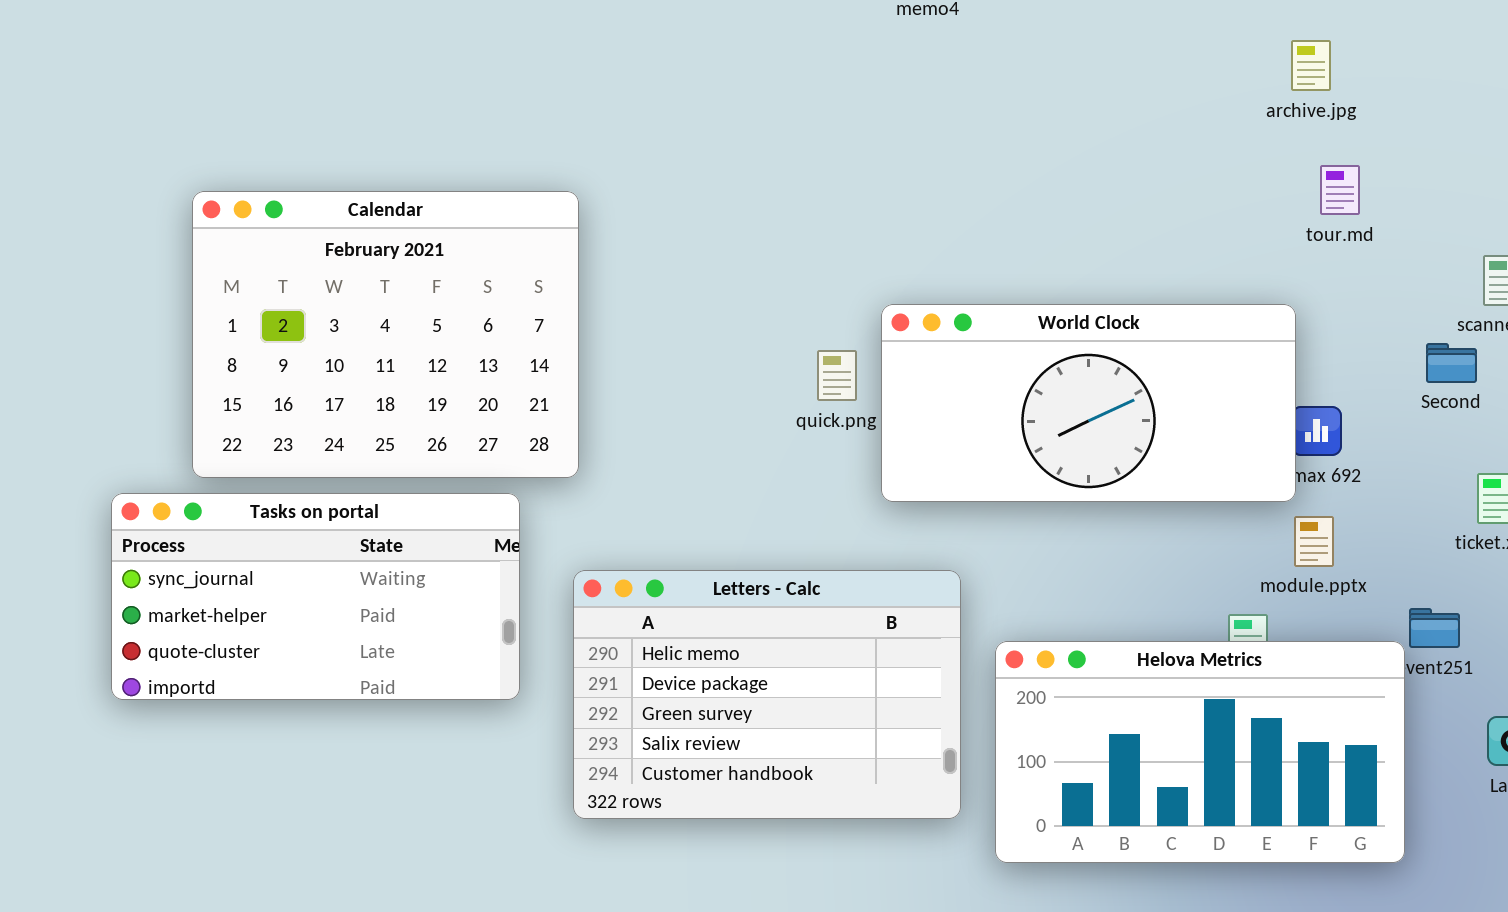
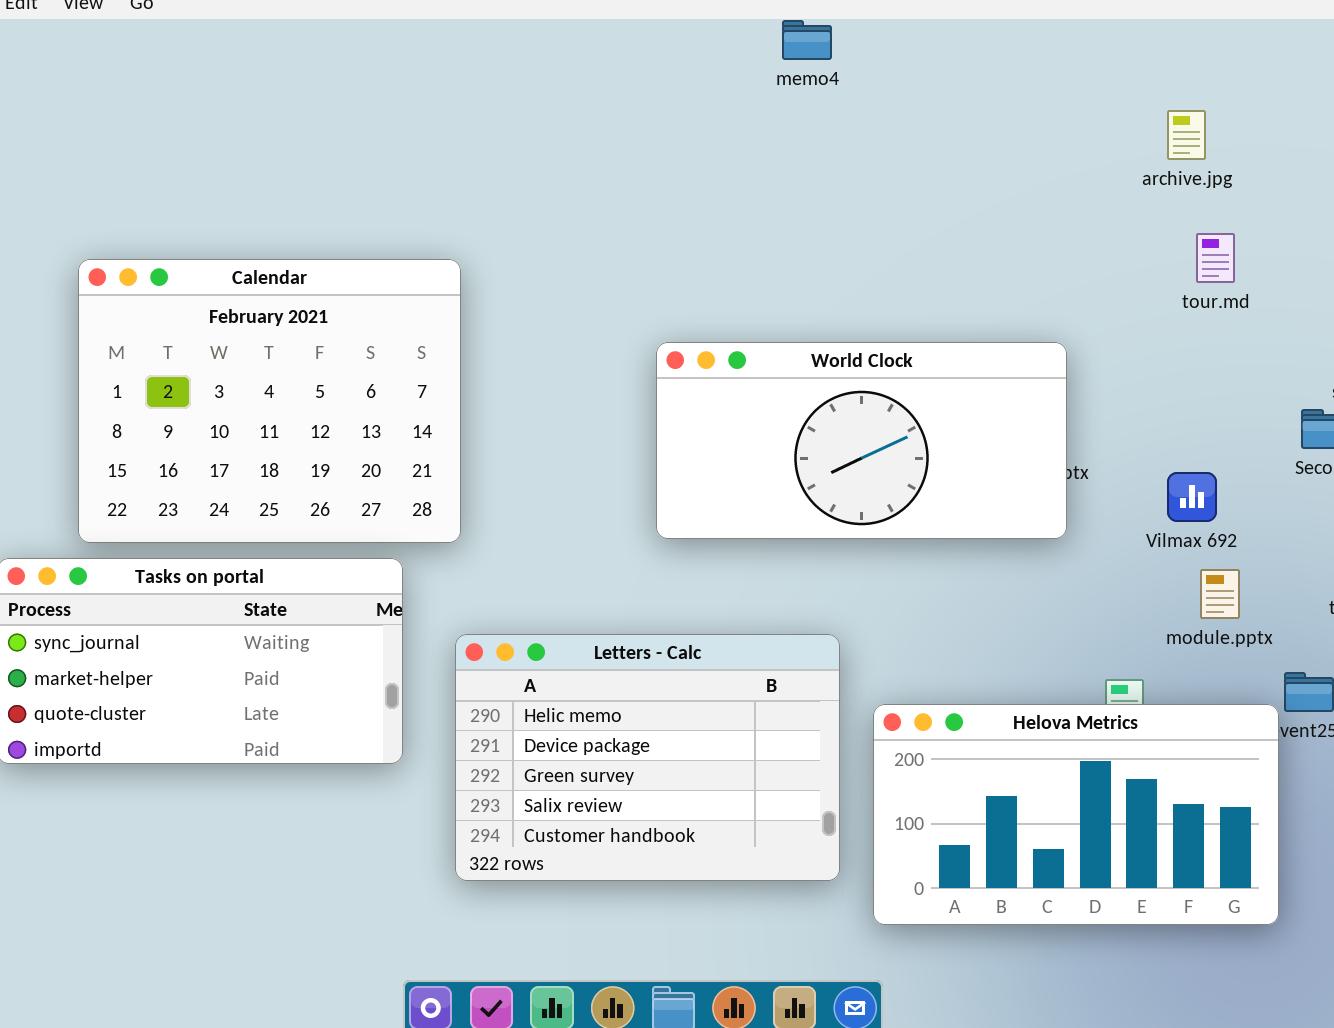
World Clock: [881,304,1296,502] -> [656,342,1067,539], moved
module.pptx: [1294,516,1334,567] -> [1200,569,1240,619], moved

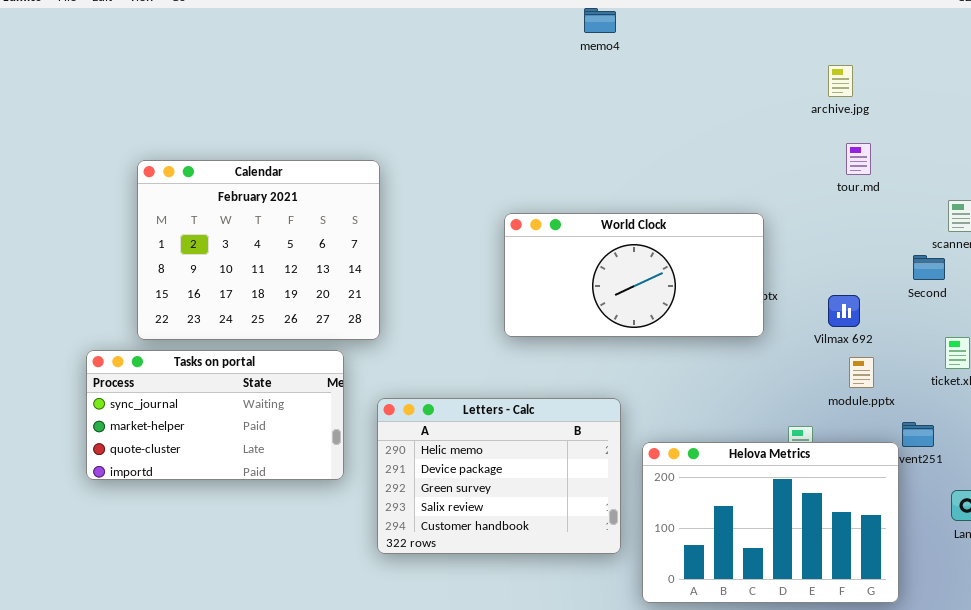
Helova Metrics: [873,704,1279,925] -> [642,442,899,603], resized

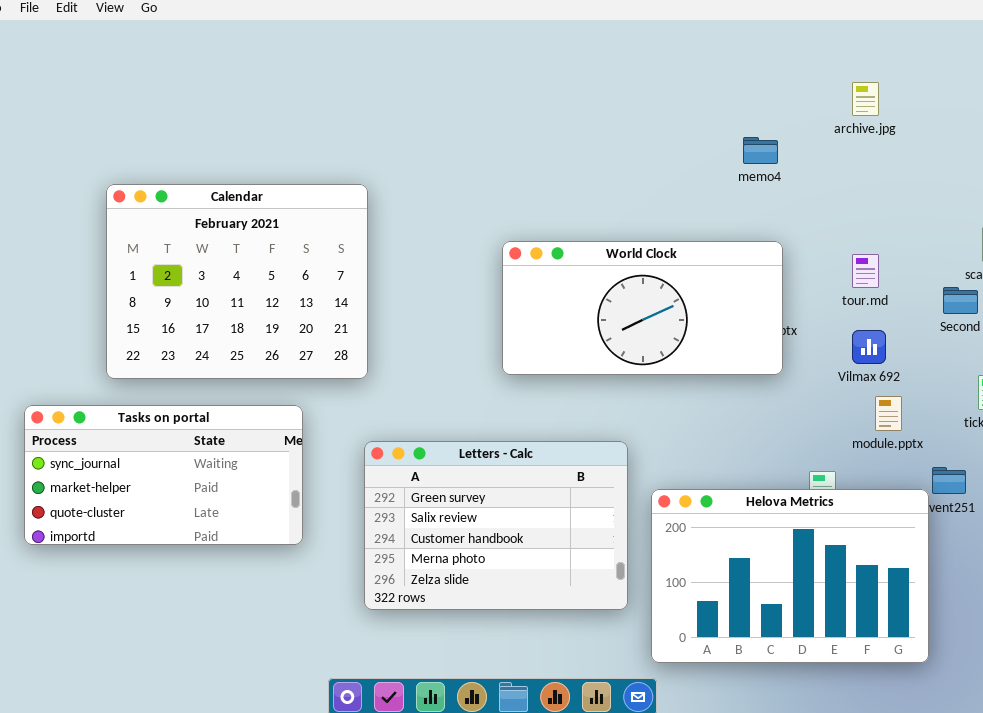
memo4: [584,8,616,33] -> [743,137,778,164], moved
tour.md: [846,143,871,175] -> [852,254,879,288], moved
Tasks on portal: [86,350,344,480] -> [24,405,303,545], moved
Letters - Calc: [377,398,621,554] -> [364,441,628,610], scrolled down 2 rows

